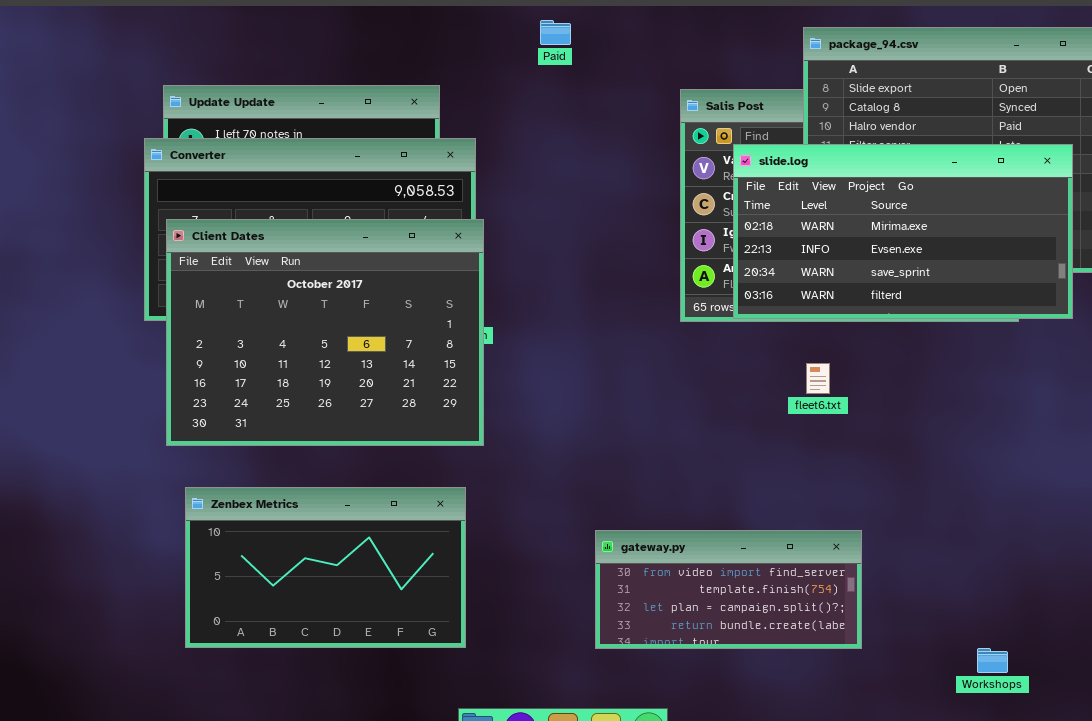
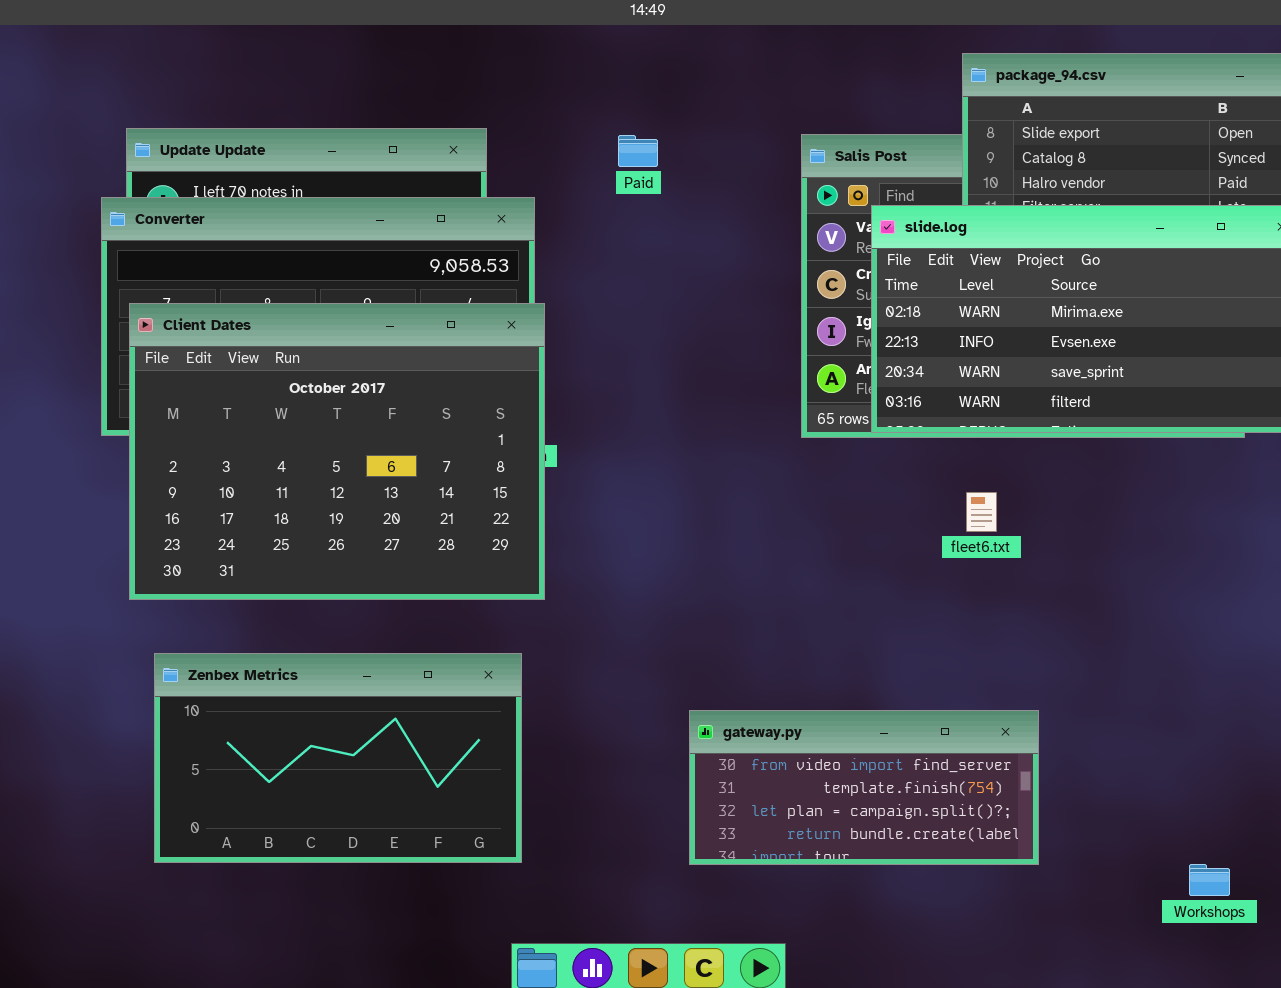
Paid: [540,20,571,45] -> [618,135,658,167], moved

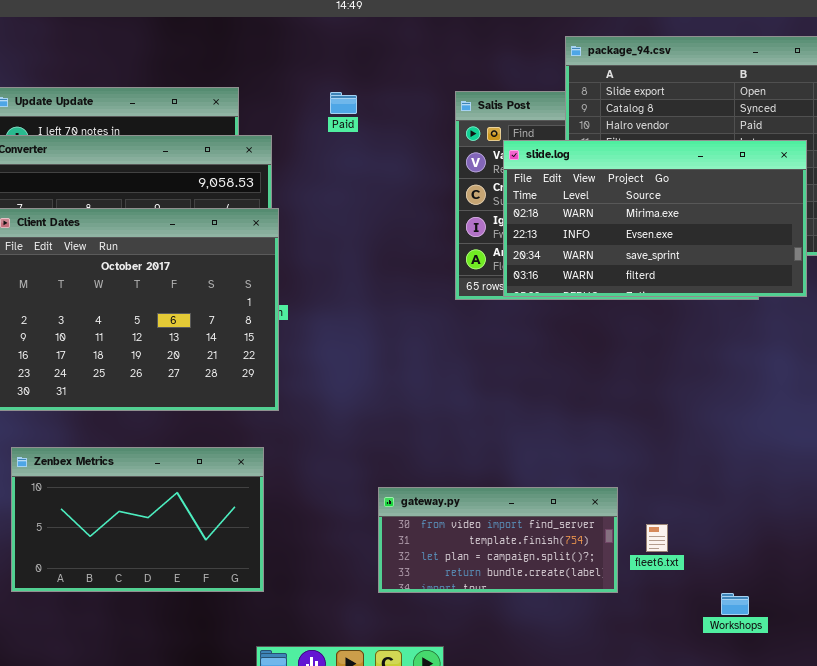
fleet6.txt: [966,492,997,532] -> [646,524,668,552], moved

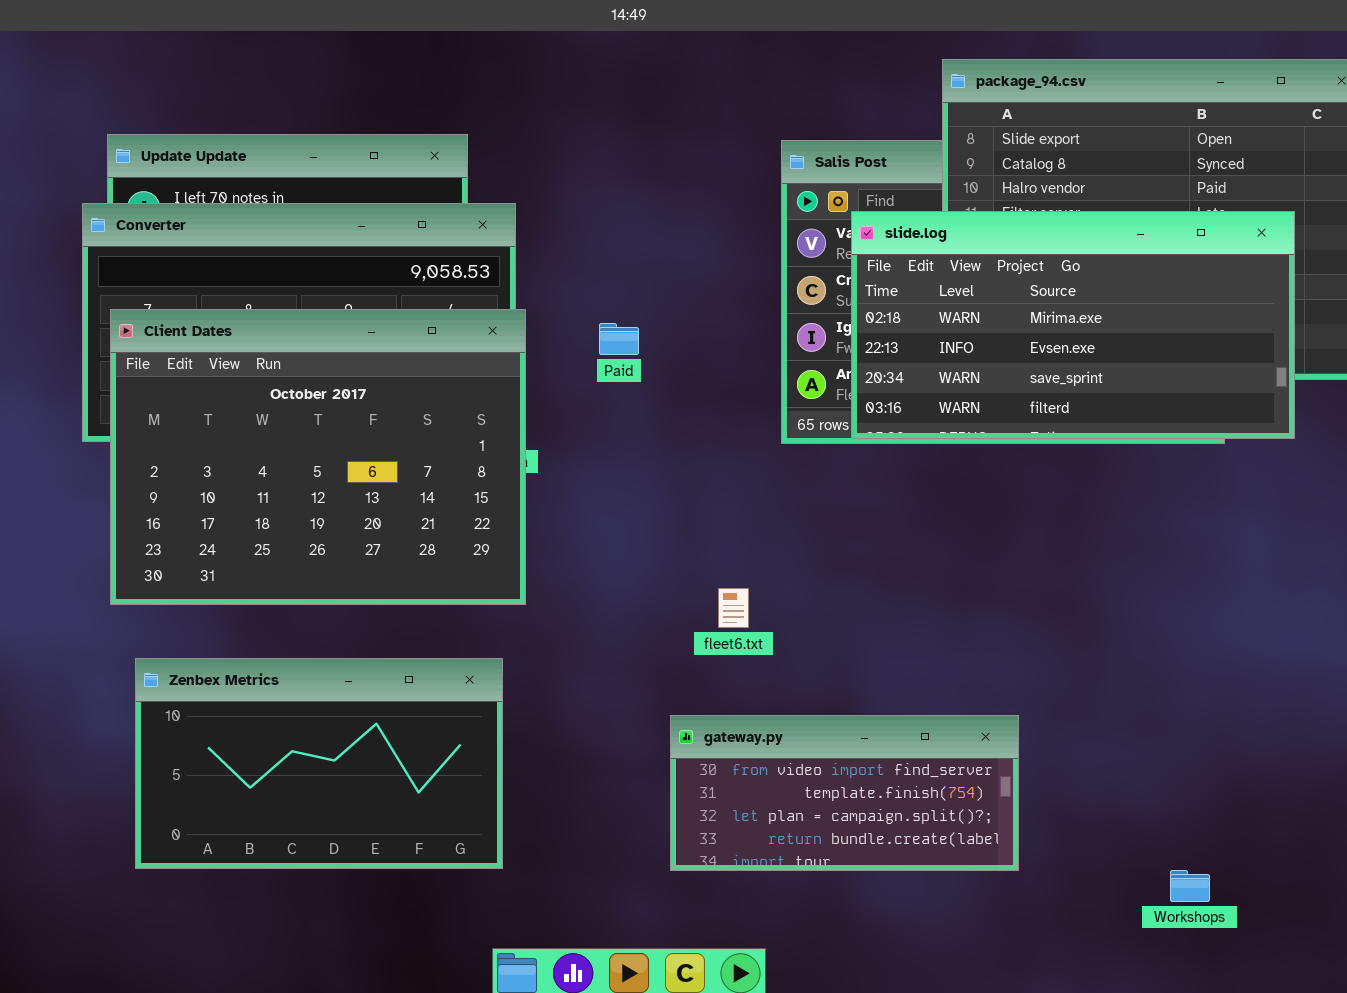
Paid: [330,92,357,114] -> [599,323,639,355], moved
fleet6.txt: [646,524,668,552] -> [718,588,749,628], moved

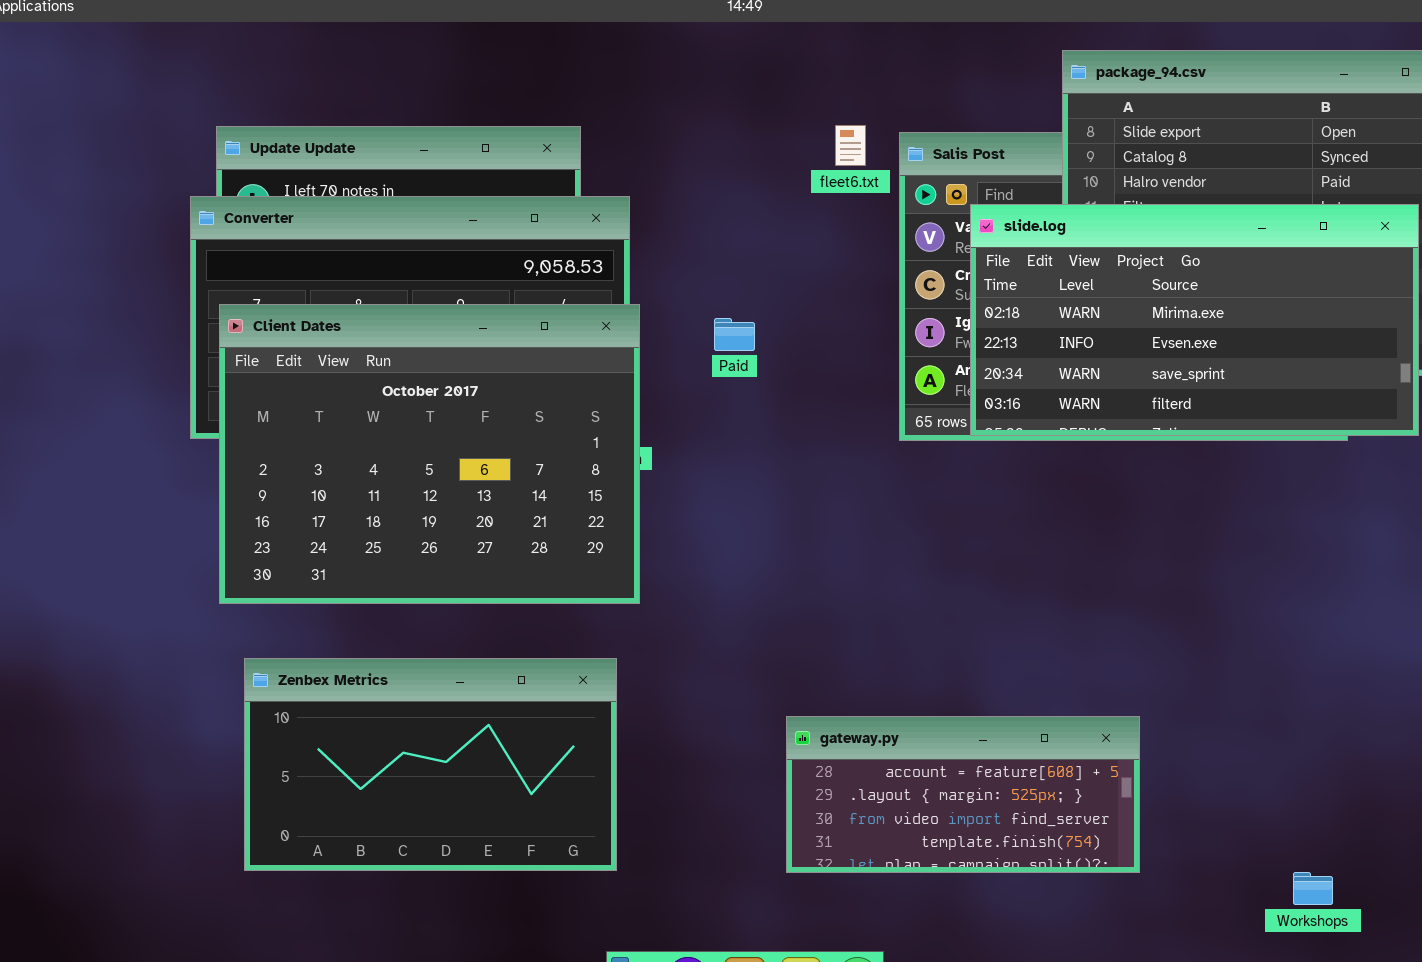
fleet6.txt: [718,588,749,628] -> [835,125,866,166], moved
gateway.py: [670,715,1019,871] -> [786,716,1140,873], scrolled up 2 rows

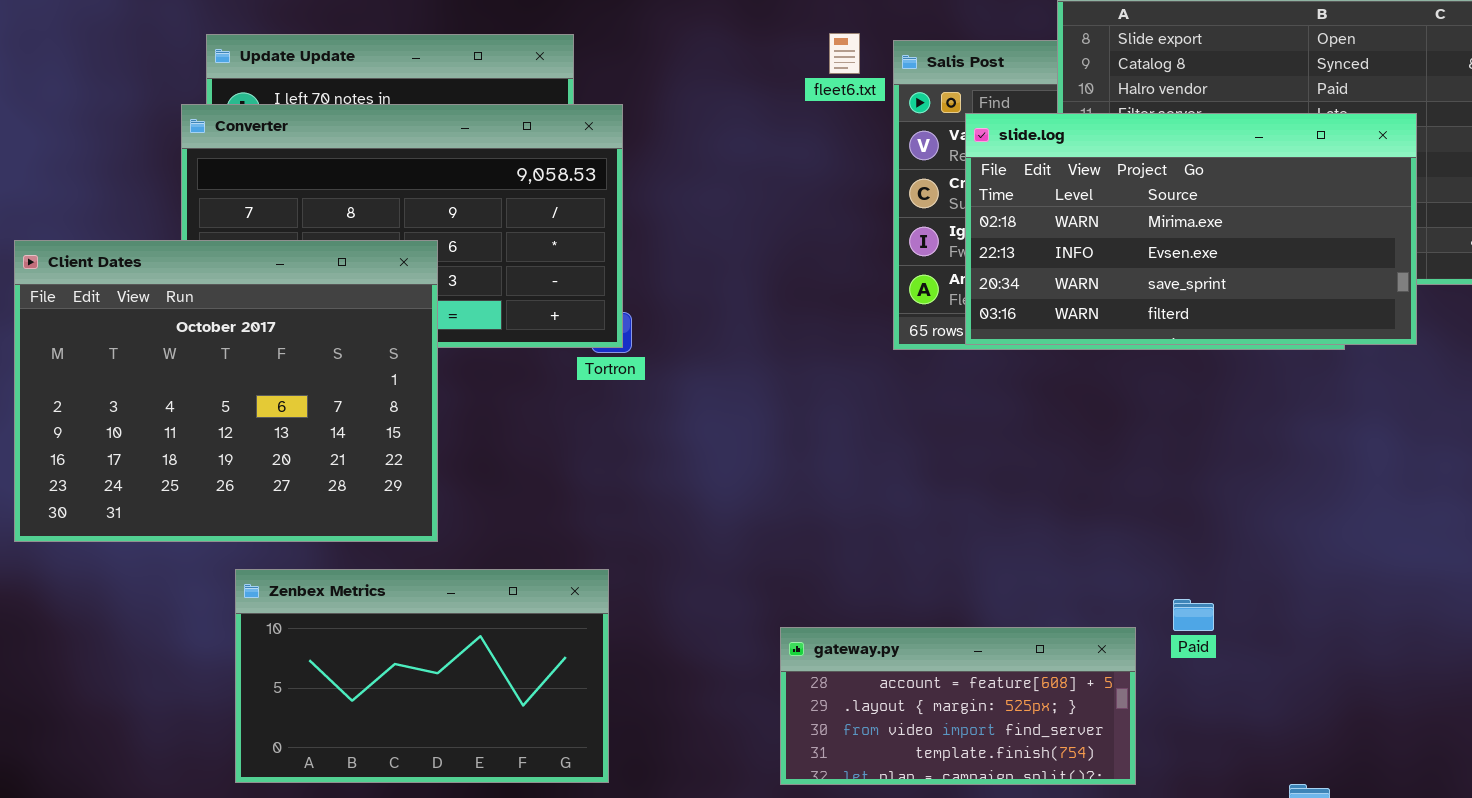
Client Dates: [219,304,640,604] -> [14,240,438,542], moved
Paid: [714,318,755,351] -> [1173,599,1214,631], moved

